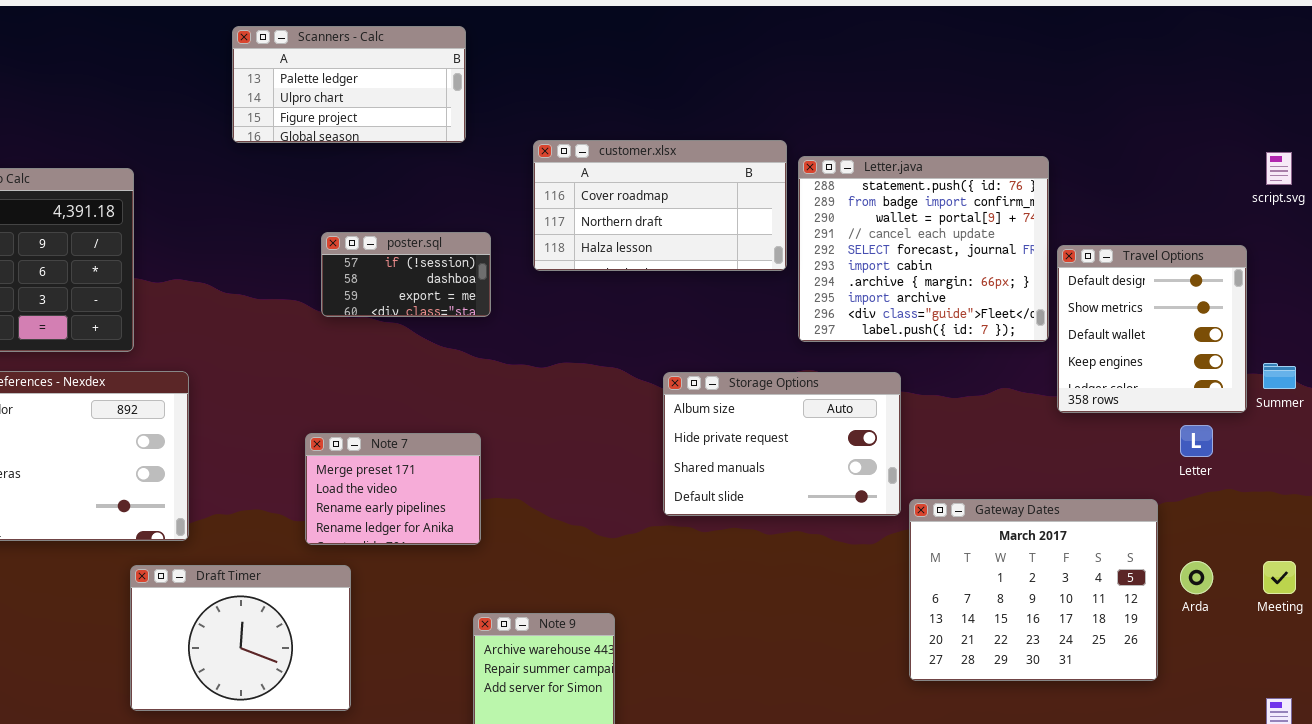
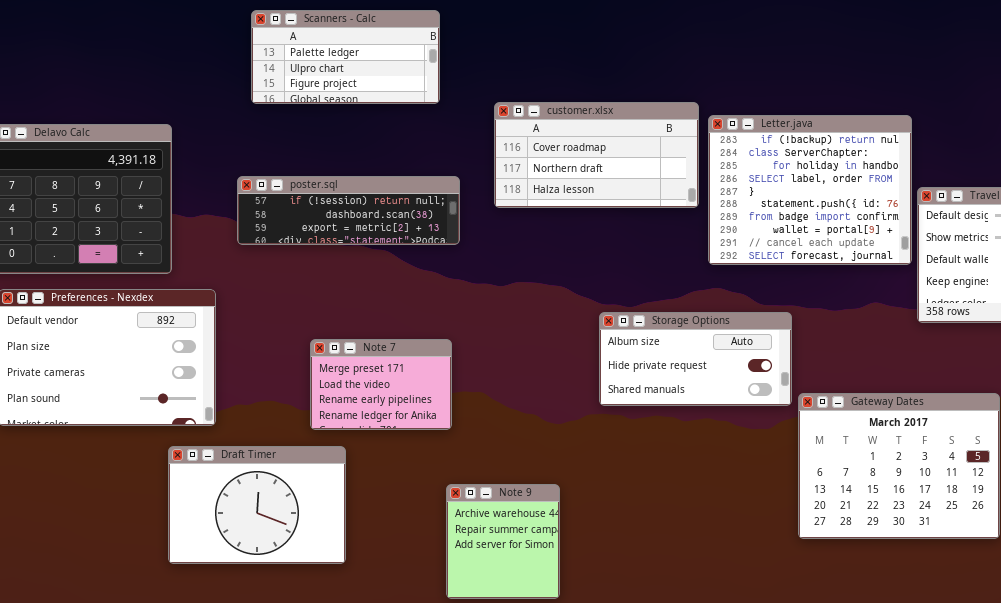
Letter.java: [798,156,1049,342] -> [708,115,912,265], scrolled up 5 rows
poster.sql: [321,232,491,317] -> [237,176,460,245], resized
Storage Options: [663,372,901,516] -> [599,312,792,406], resized

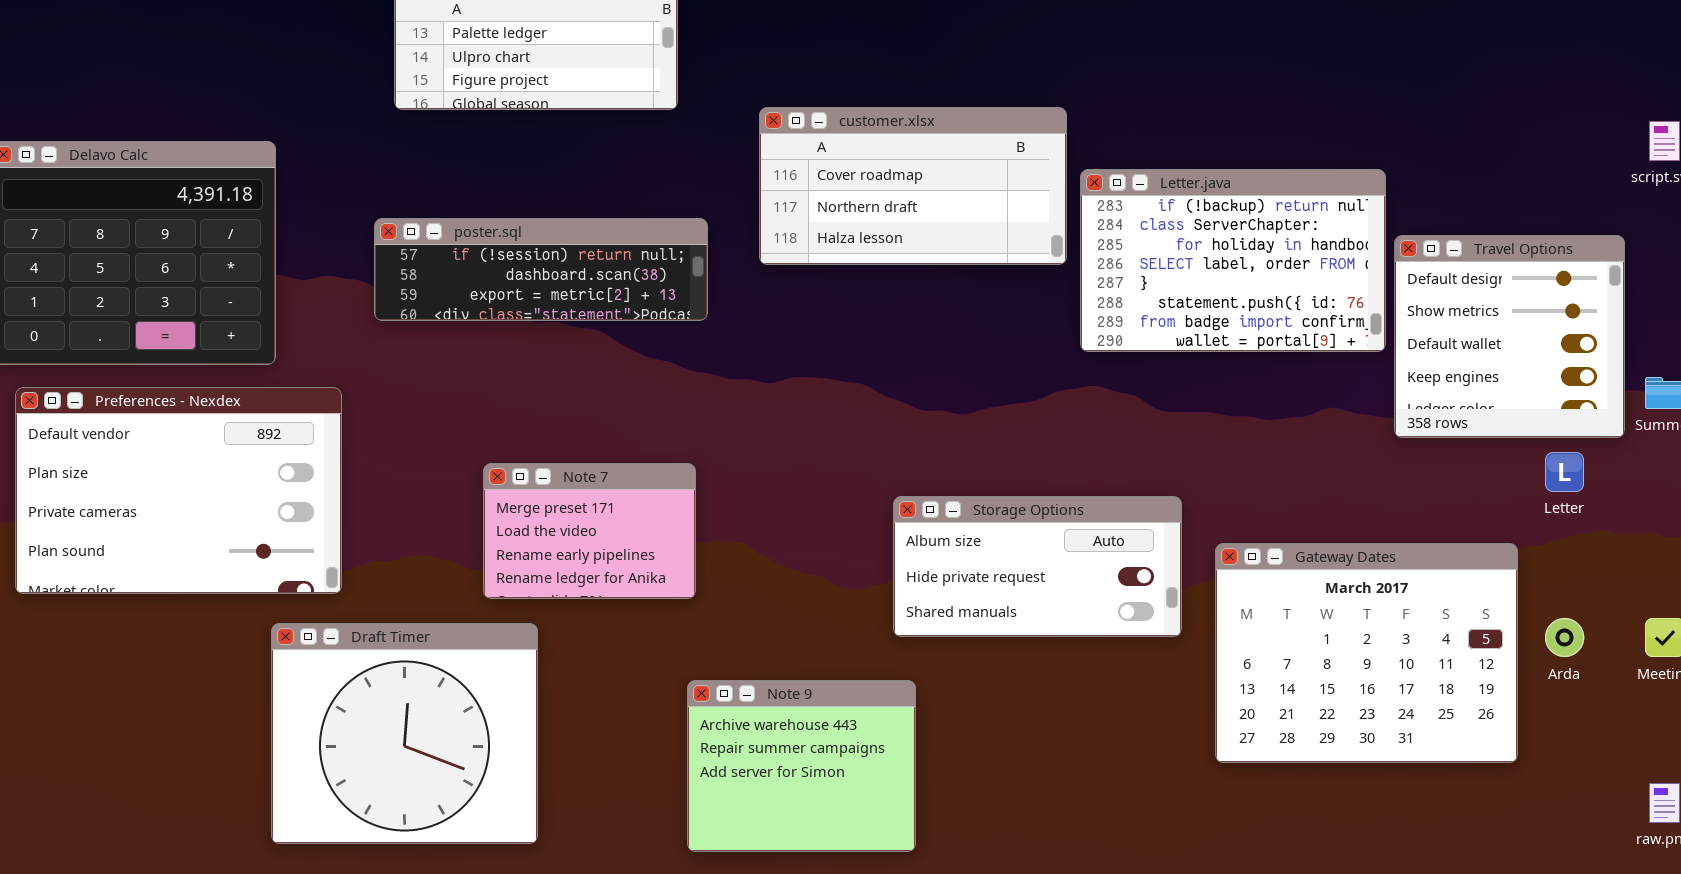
Letter.java: [708,115,912,265] -> [1080,169,1386,352], resized
Storage Options: [599,312,792,406] -> [893,496,1182,637], moved
Draft Timer: [168,446,346,564] -> [271,623,538,844], resized
Note 9: [446,484,560,599] -> [687,680,916,852], resized

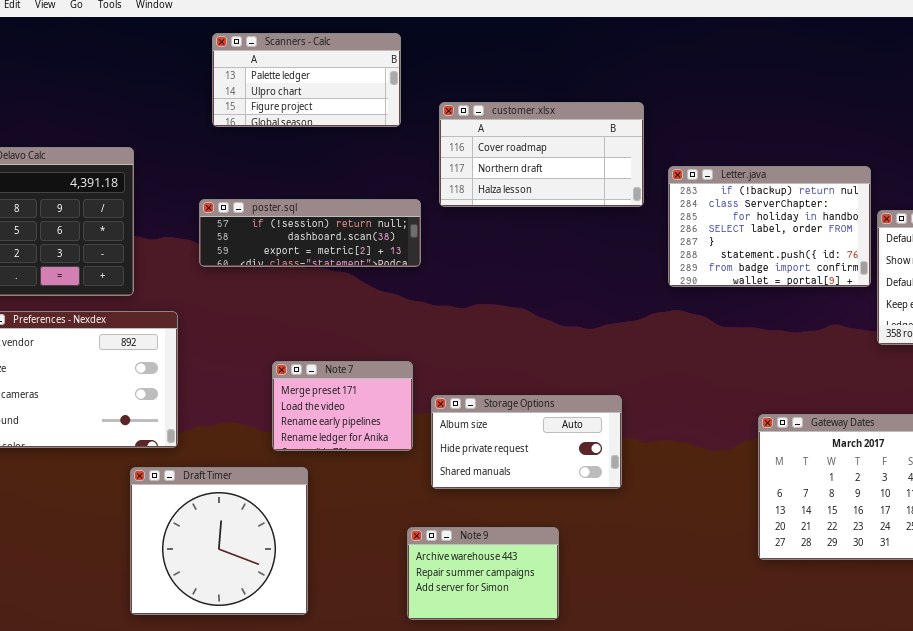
customer.xlsx: [759,107,1067,265] -> [439,102,644,207], moved
Storage Options: [893,496,1182,637] -> [431,395,622,489], moved
Note 9: [687,680,916,852] -> [407,527,559,620], resized

